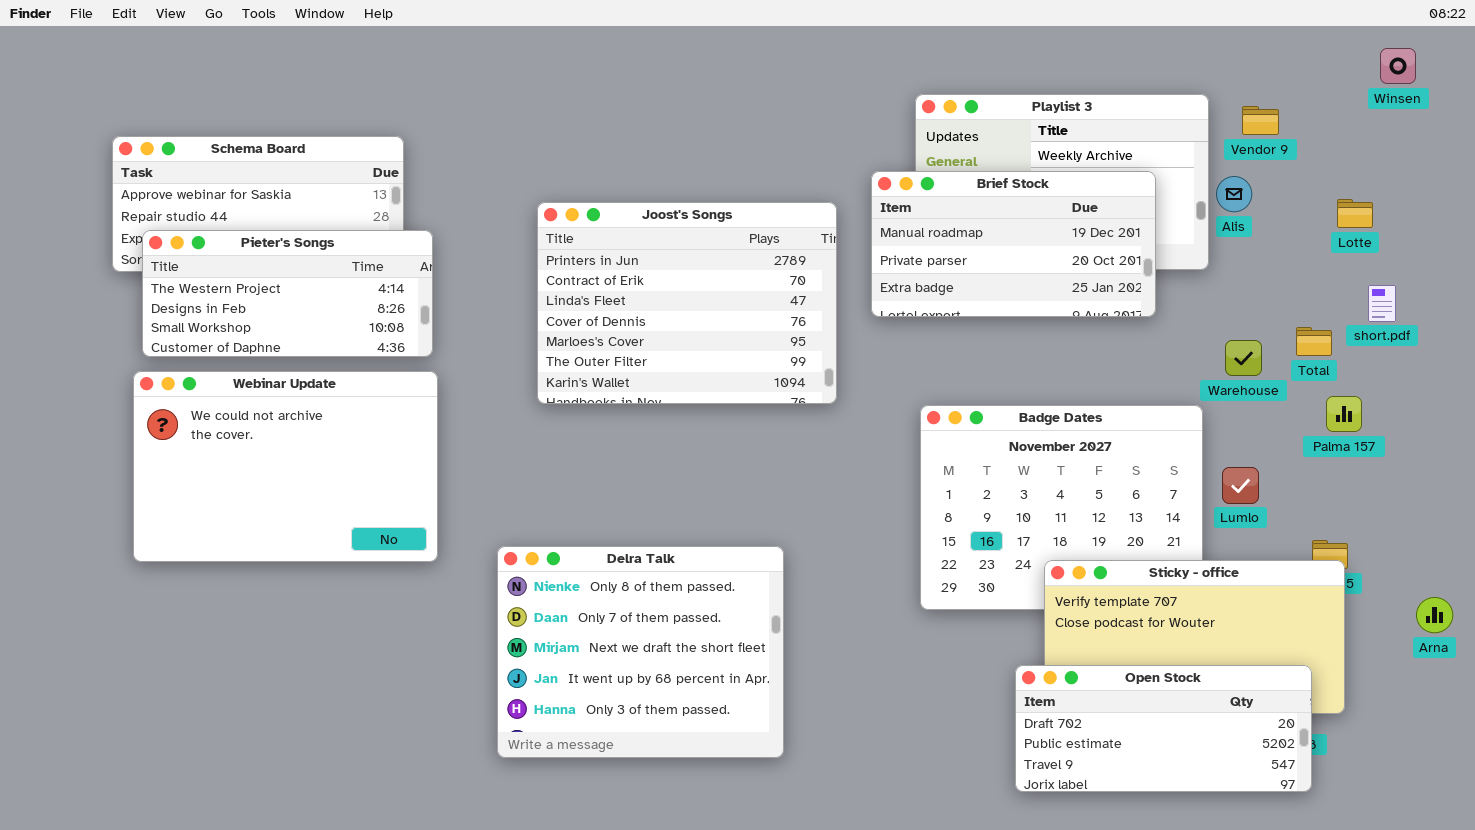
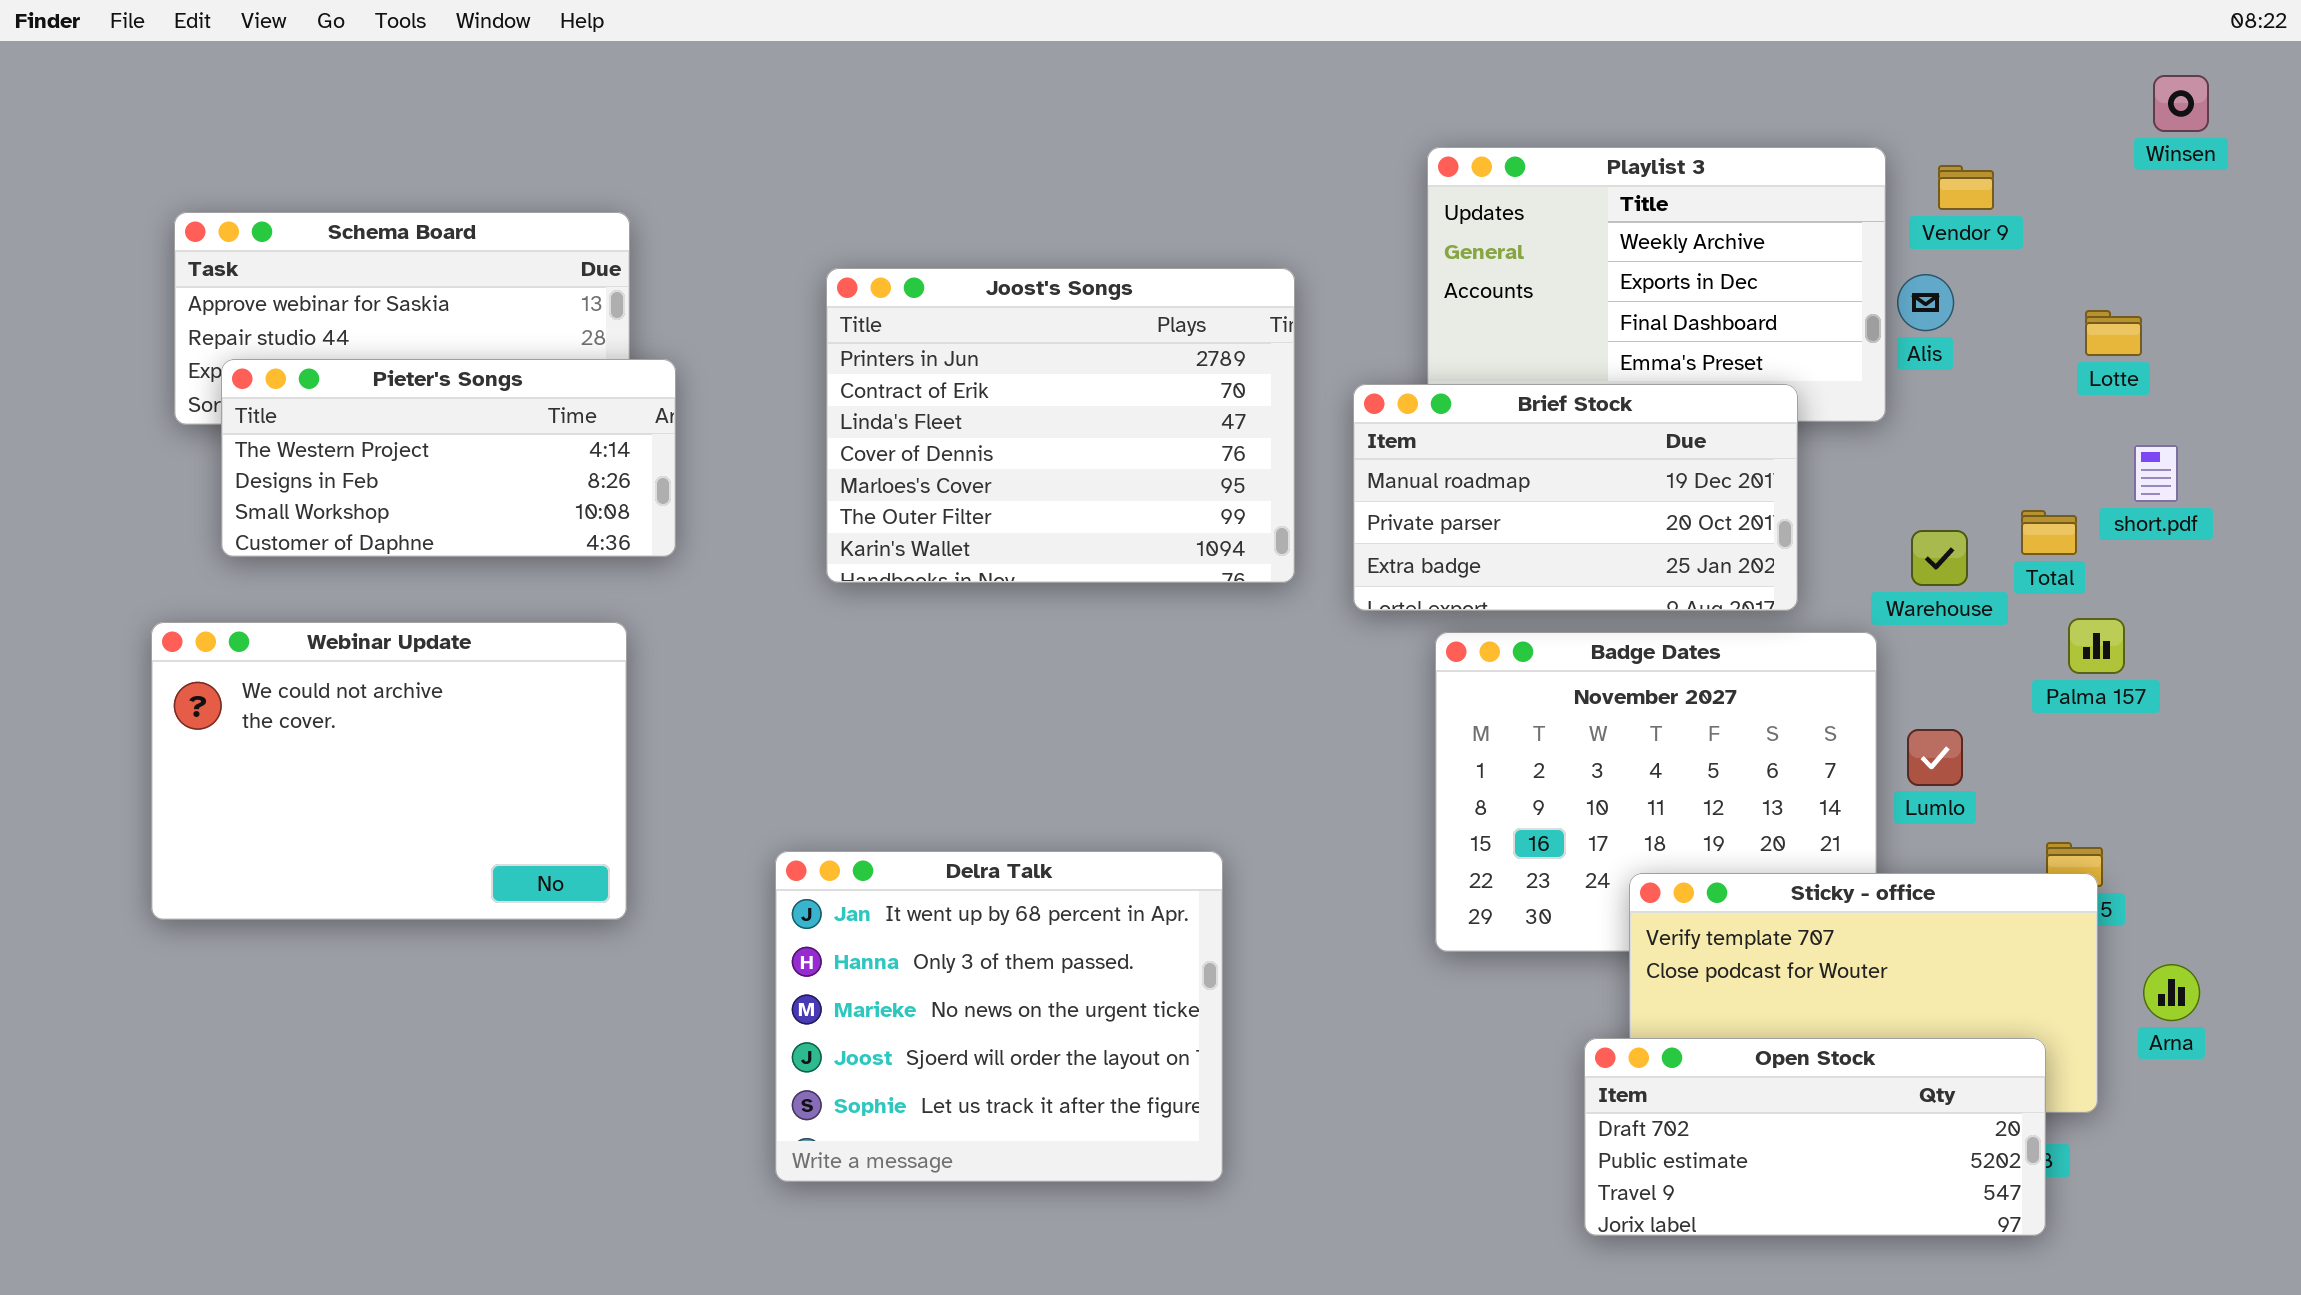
Brief Stock: [871,171,1156,317] -> [1353,384,1798,611], moved
Joost's Songs: [537,202,837,404] -> [826,268,1295,583], moved
Webinar Update: [133,371,438,562] -> [151,622,627,920], moved
Delra Talk: [497,546,784,758] -> [775,851,1223,1182], scrolled down 3 rows
Arna: [1416,597,1453,633] -> [2143,964,2200,1021], moved

